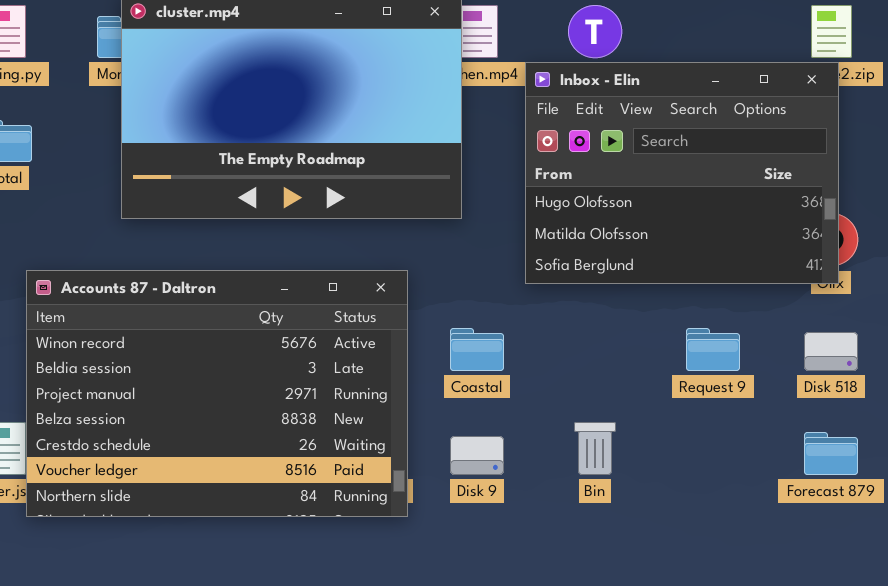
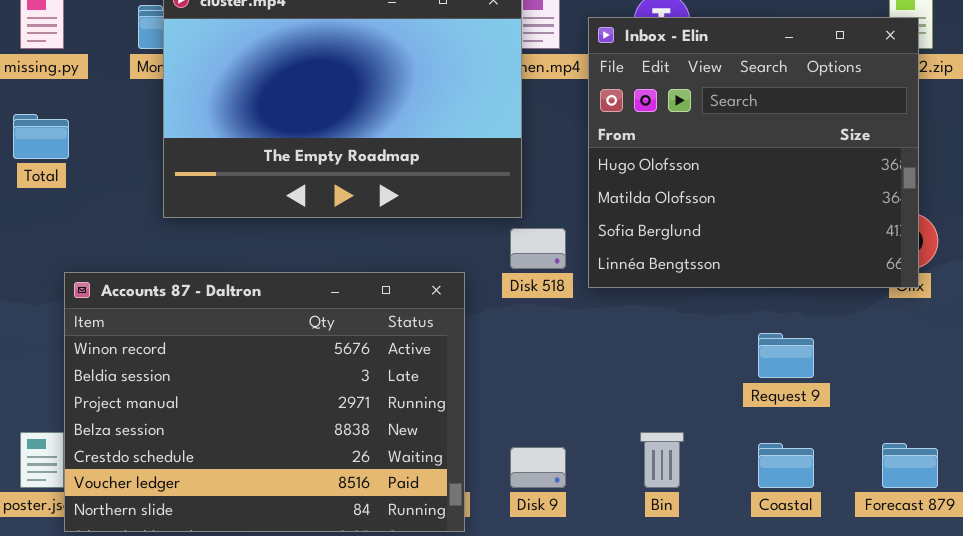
Inbox - Elin: [525,62,839,284] -> [588,17,919,288], resized
Coastal: [450,328,504,371] -> [758,443,814,488], moved
Disk 518: [804,332,858,371] -> [510,228,566,269], moved

